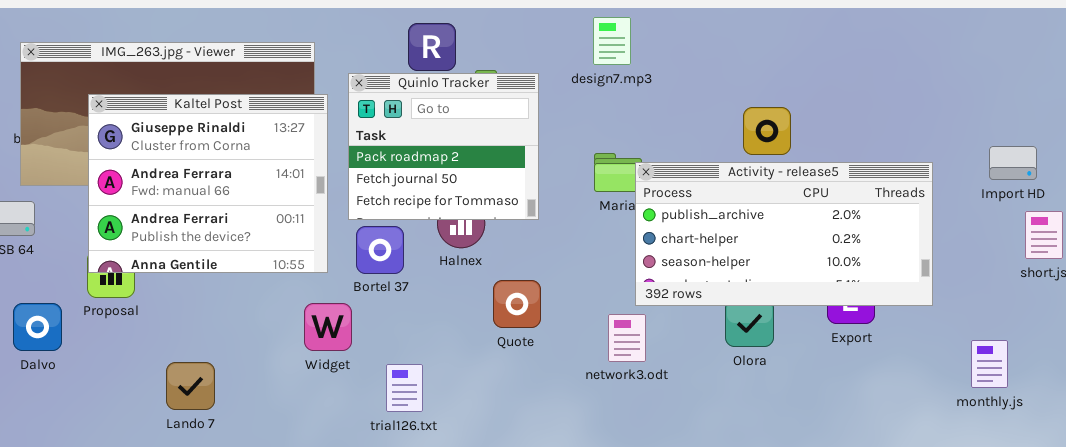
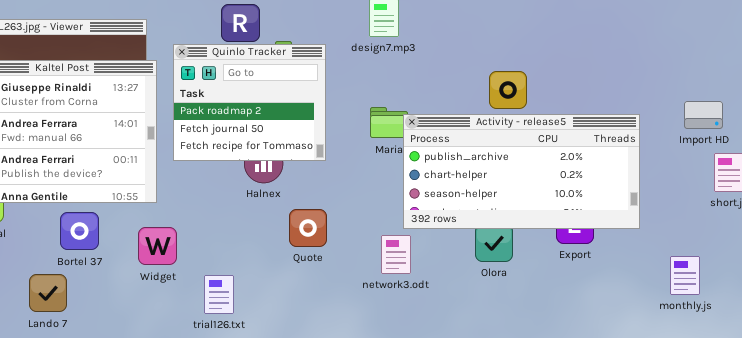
Bortel 37: [356,226,404,274] -> [60,212,99,250], moved

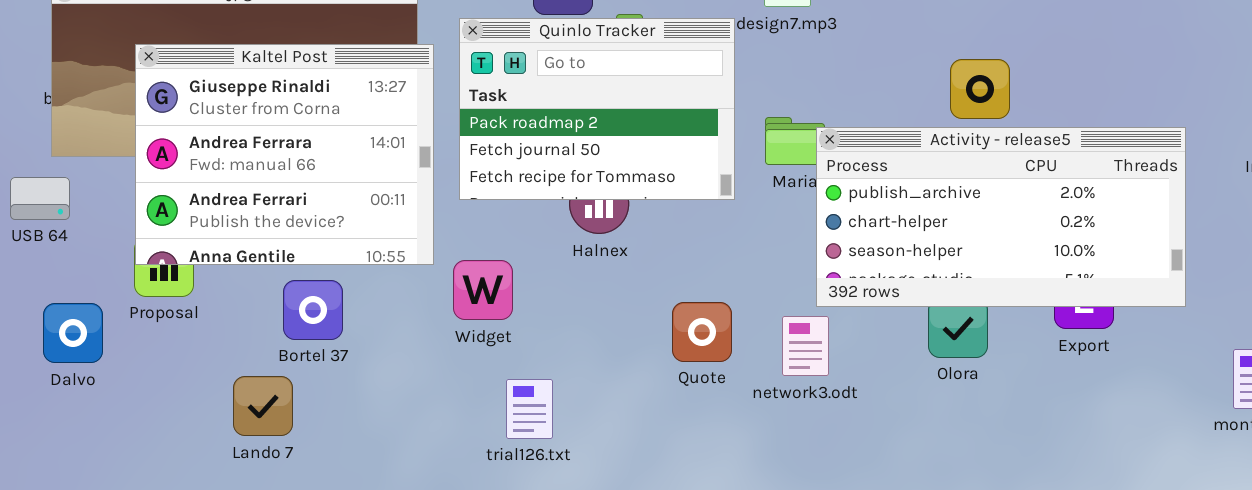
Quinlo Tracker: [173,44,326,161] -> [459,18,735,200], resized
Quote: [289,209,327,247] -> [672,302,732,362], moved
Widget: [138,227,177,265] -> [453,260,513,320], moved

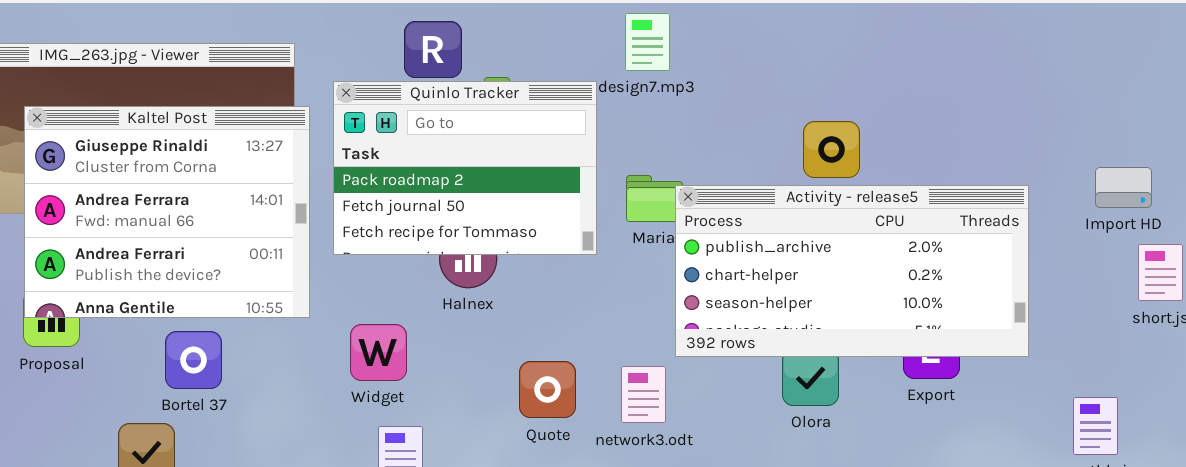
Widget: [453,260,513,320] -> [350,324,407,381], moved
Quote: [672,302,732,362] -> [519,361,576,418], moved
network3.odt: [782,316,829,376] -> [621,366,666,423], moved

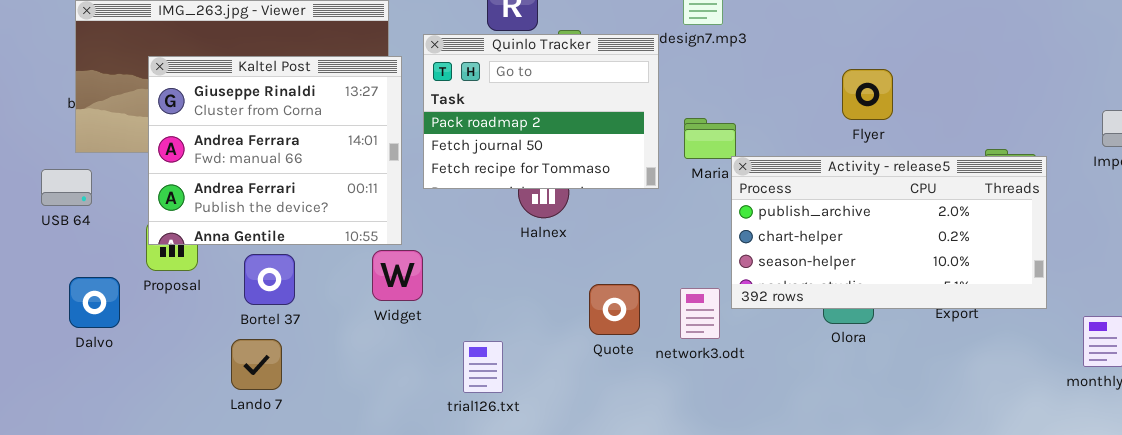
Activity - release5: [675,185,1029,357] -> [731,156,1047,309], moved
Widget: [350,324,407,381] -> [372,250,423,301], moved
Bortel 37: [165,331,222,389] -> [244,254,295,305], moved

